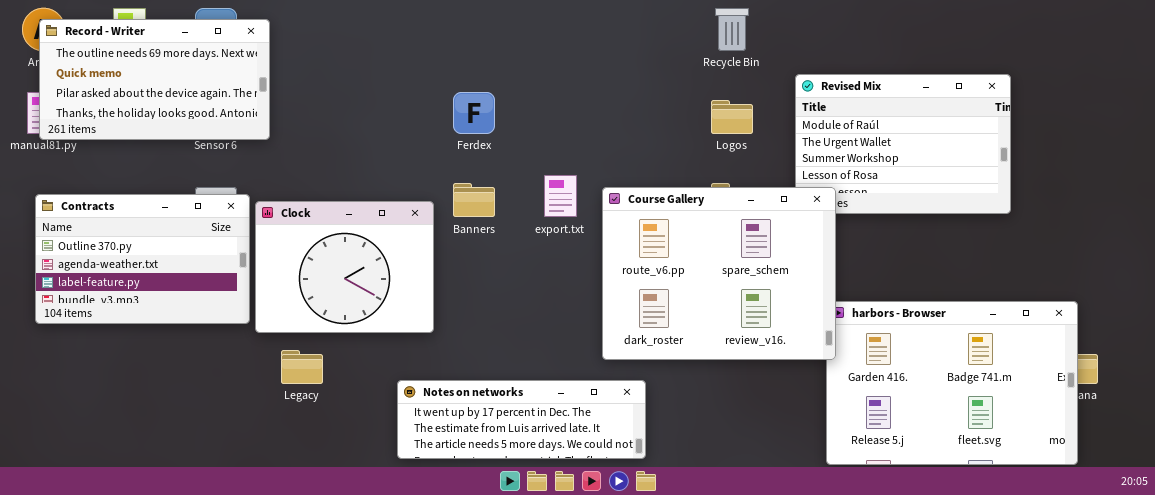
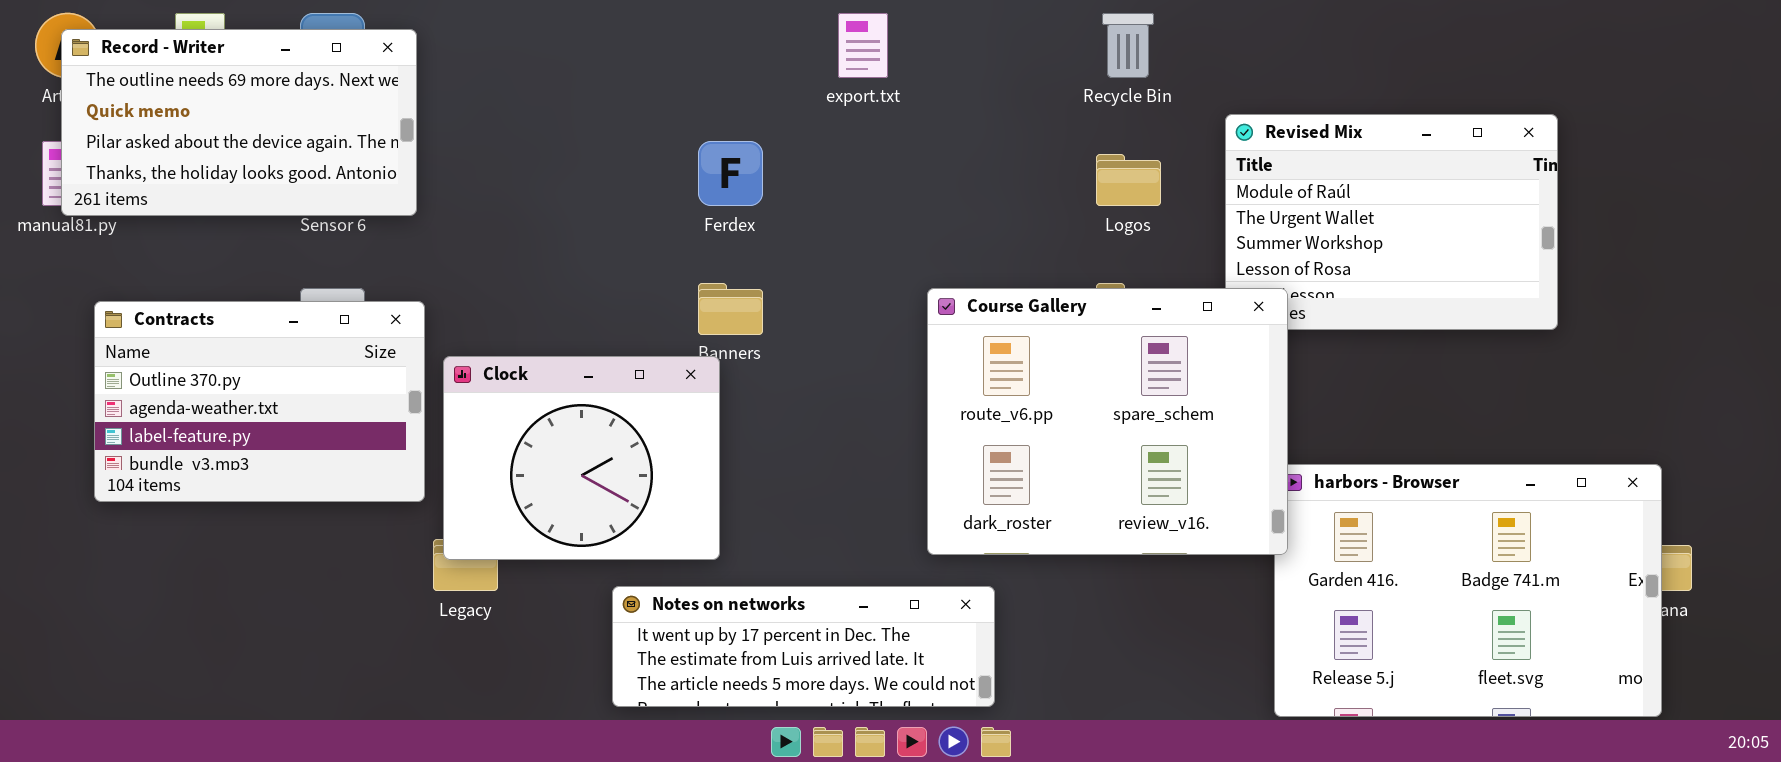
export.txt: [544,175,577,217] -> [838,13,888,78], moved
Contracts: [35,194,250,324] -> [94,301,425,502], moved
Clock: [255,201,434,333] -> [443,356,720,560], moved

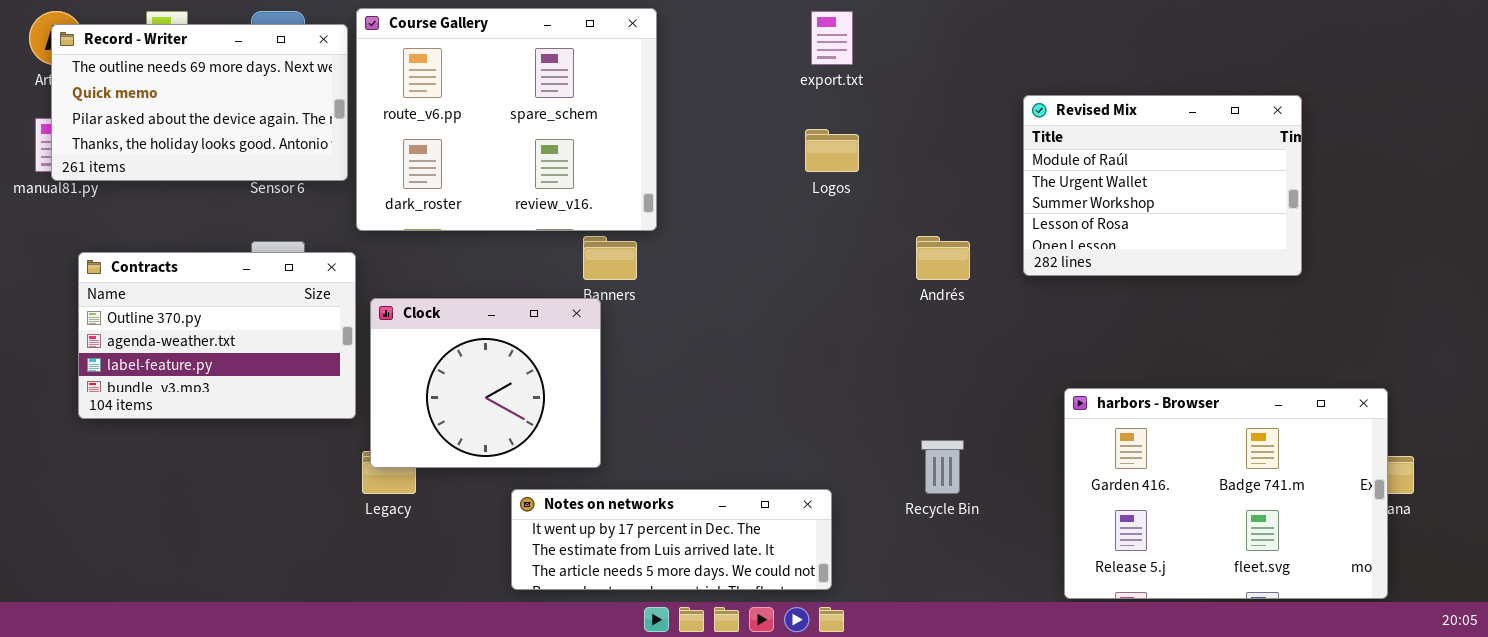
export.txt: [838,13,888,78] -> [811,11,853,65], moved
Recycle Bin: [1102,13,1154,78] -> [921,440,964,494], moved
Logos: [1096,154,1161,206] -> [805,129,859,172], moved
Course Gallery: [927,288,1288,555] -> [356,8,657,231], moved

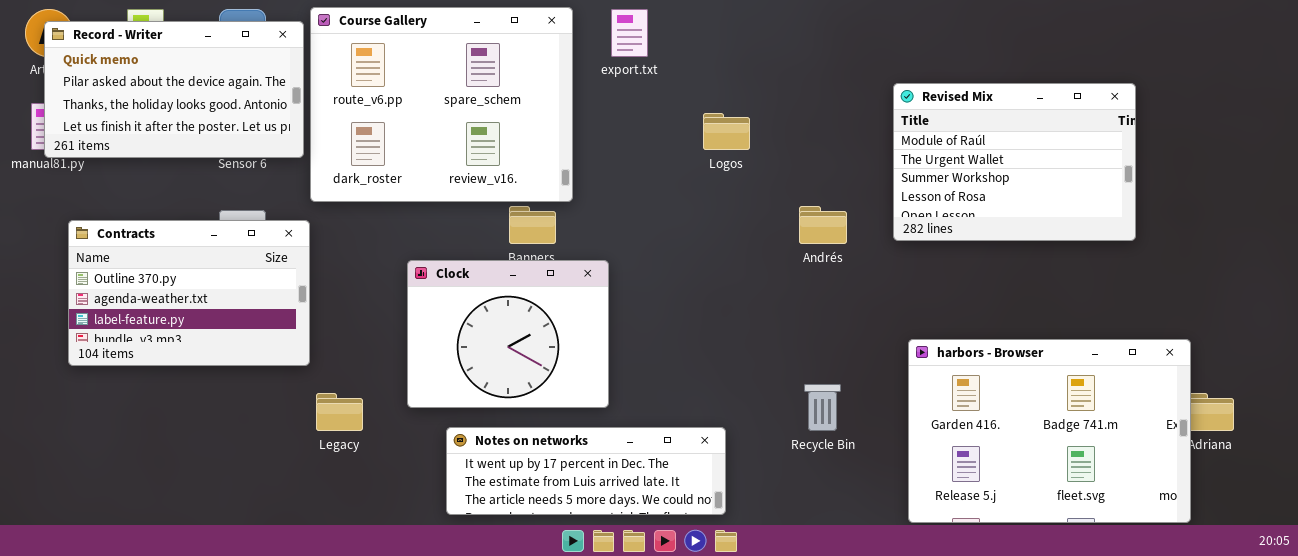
export.txt: [811,11,853,65] -> [611,9,648,57], moved
Record - Writer: [51,24,348,181] -> [44,21,304,158], scrolled down 1 row
Clock: [370,298,601,468] -> [407,260,609,408], moved
harbors - Browser: [1064,388,1388,599] -> [908,339,1191,523], moved

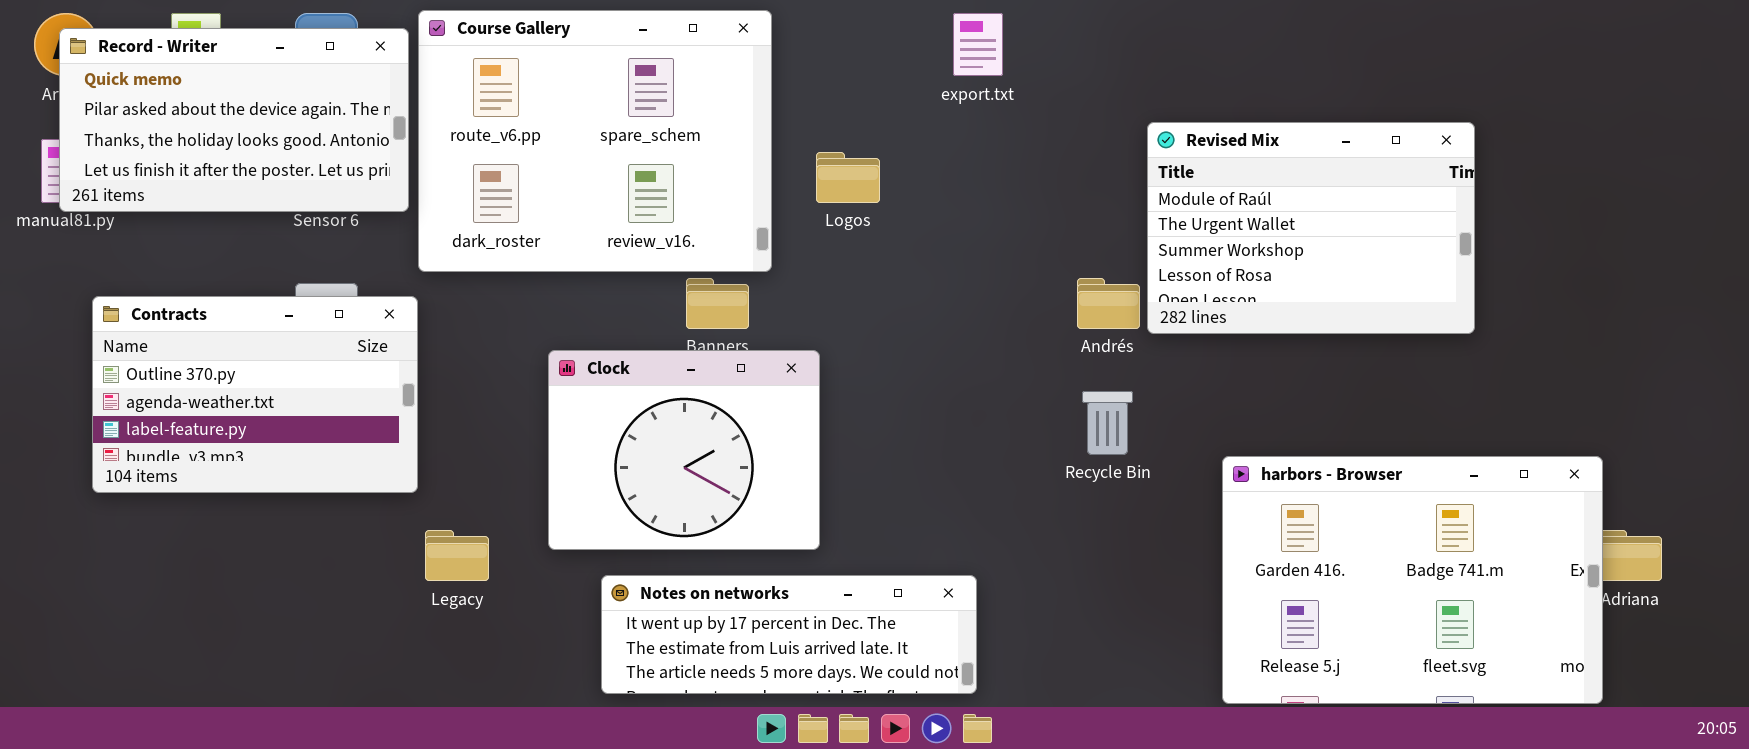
export.txt: [611,9,648,57] -> [953,13,1003,76], moved
Revised Mix: [893,83,1136,241] -> [1147,122,1475,334], moved
Logos: [703,113,750,150] -> [816,152,880,203], moved
Recycle Bin: [804,384,841,431] -> [1082,391,1133,455], moved

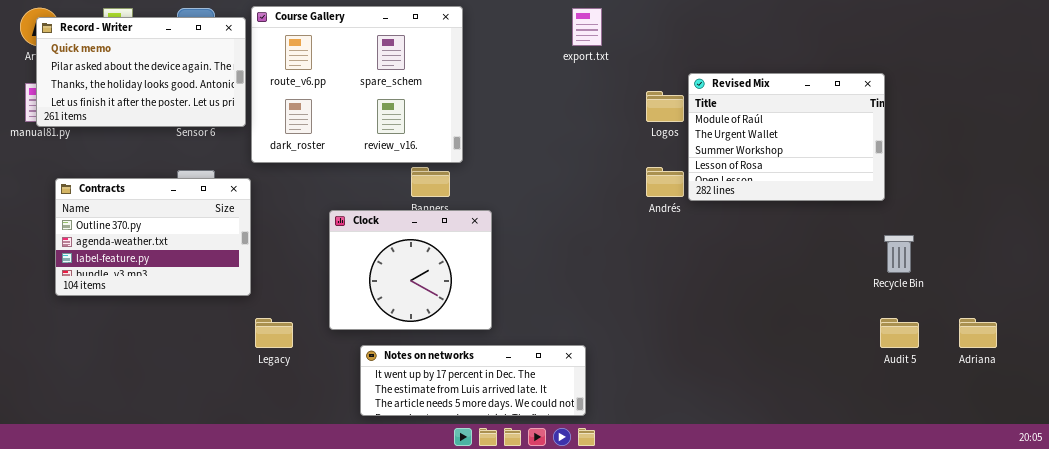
Logos: [816,152,880,203] -> [646,91,684,122], moved
Recycle Bin: [1082,391,1133,455] -> [884,235,914,273], moved
harbors - Browser: [1222,456,1603,704] -> none, closed

